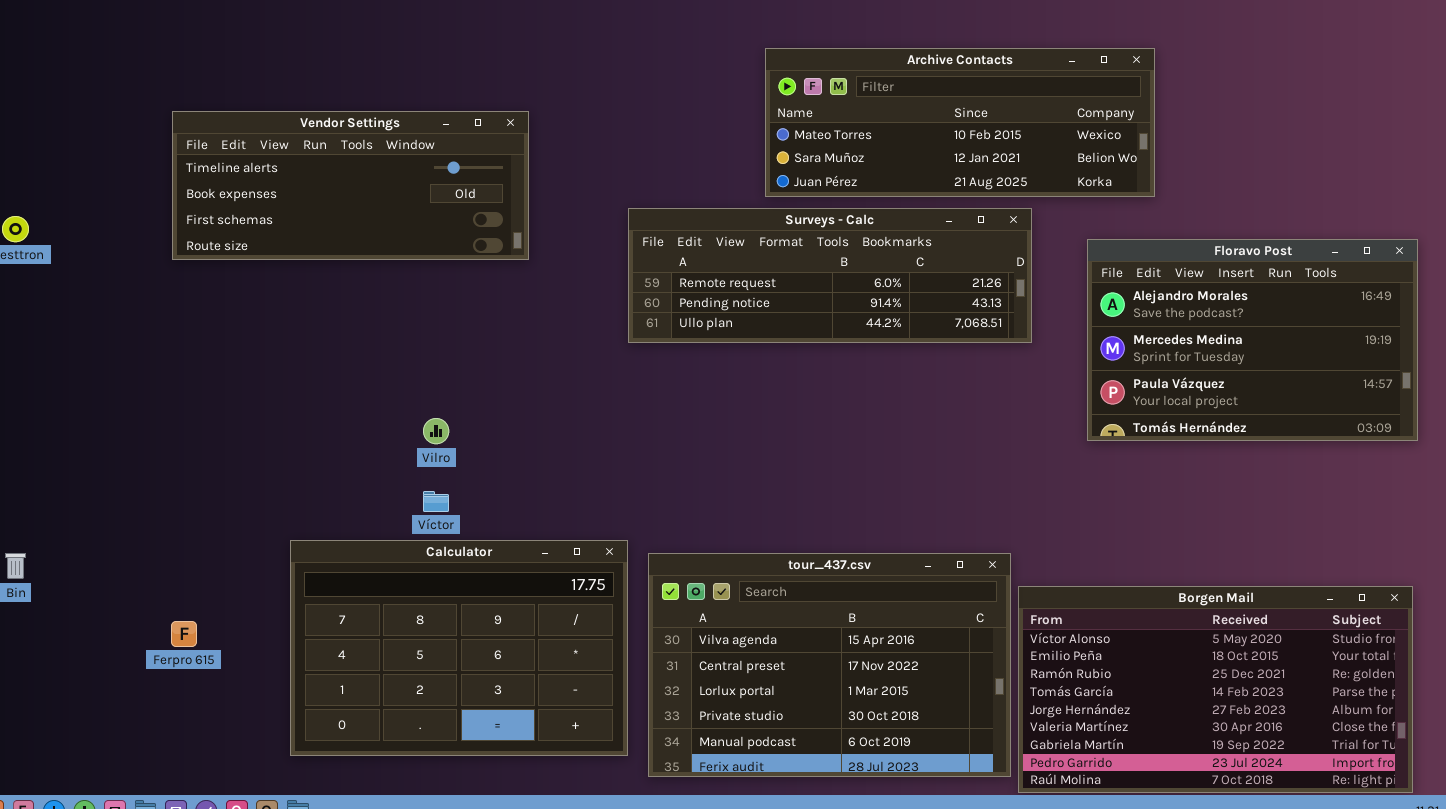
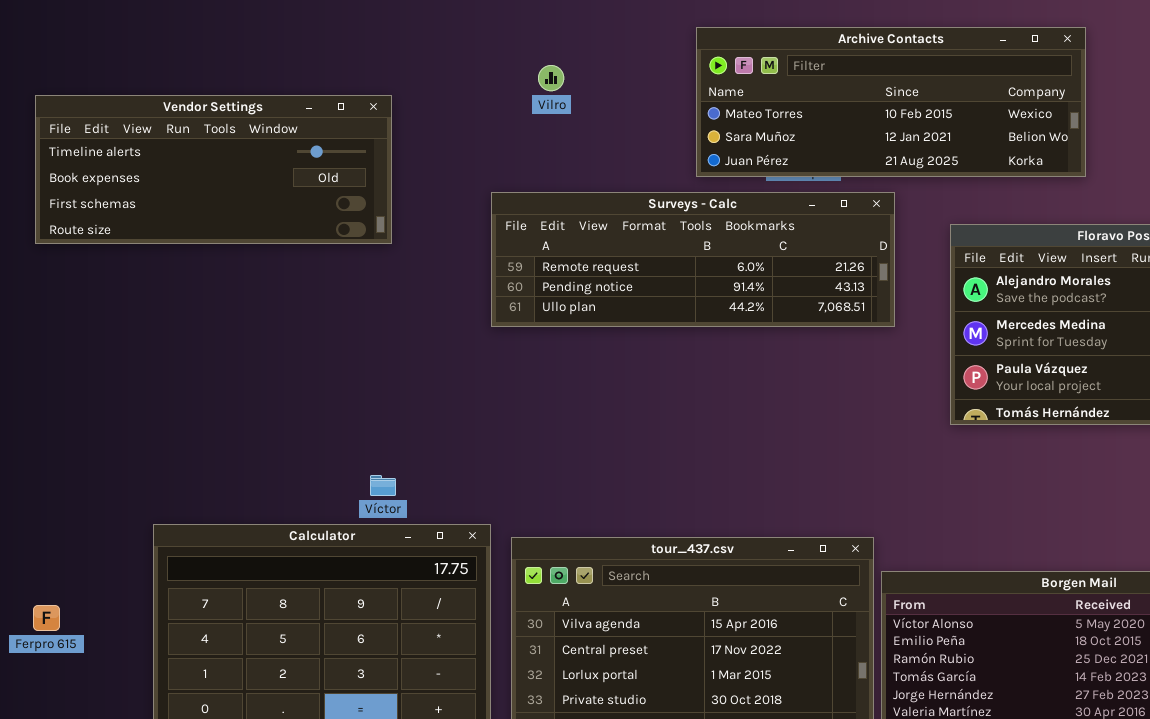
Archive Contacts: [765,48,1155,197] -> [696,27,1086,177], moved
Vilro: [423,418,449,444] -> [538,65,564,91], moved
Víctor: [423,491,449,512] -> [370,475,396,496], moved

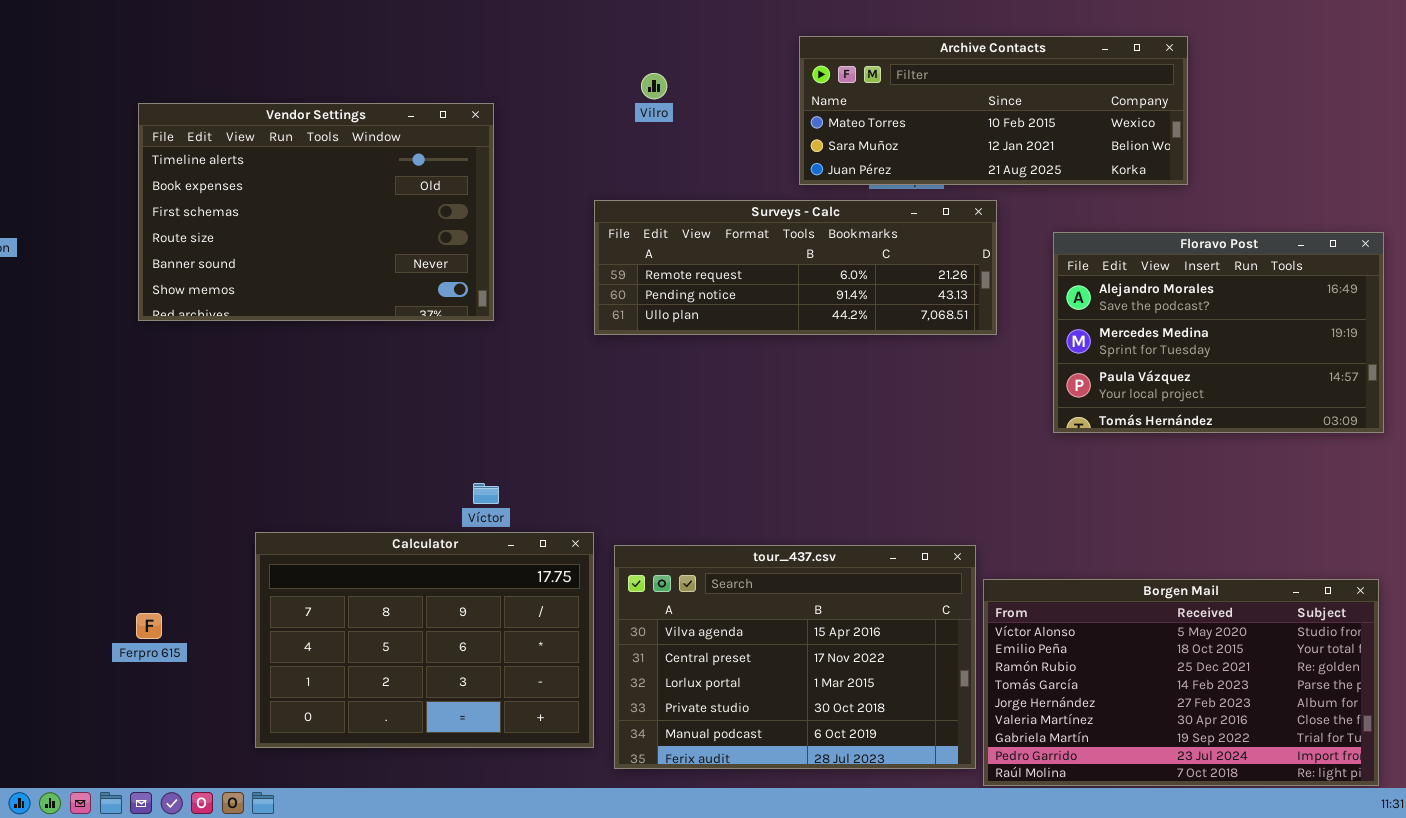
Vendor Settings: [35,95,392,244] -> [138,103,494,321], resized

